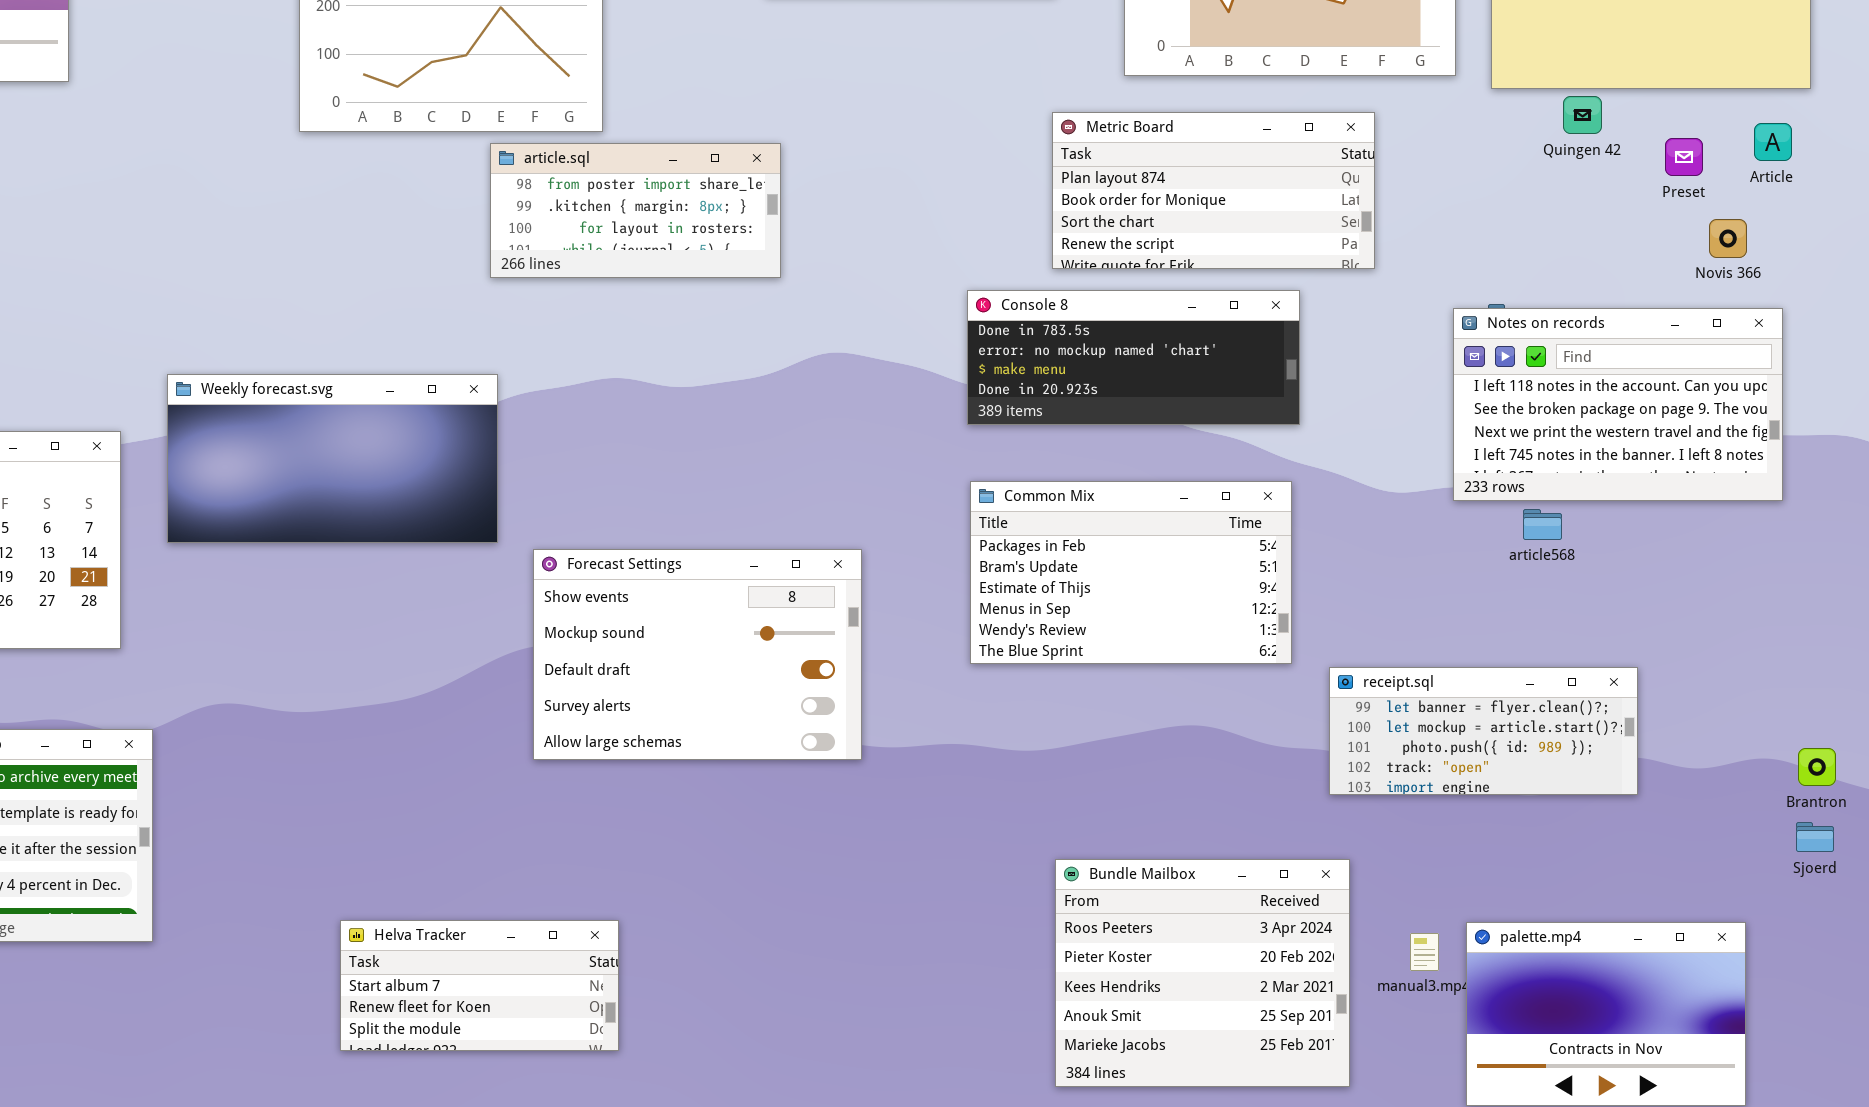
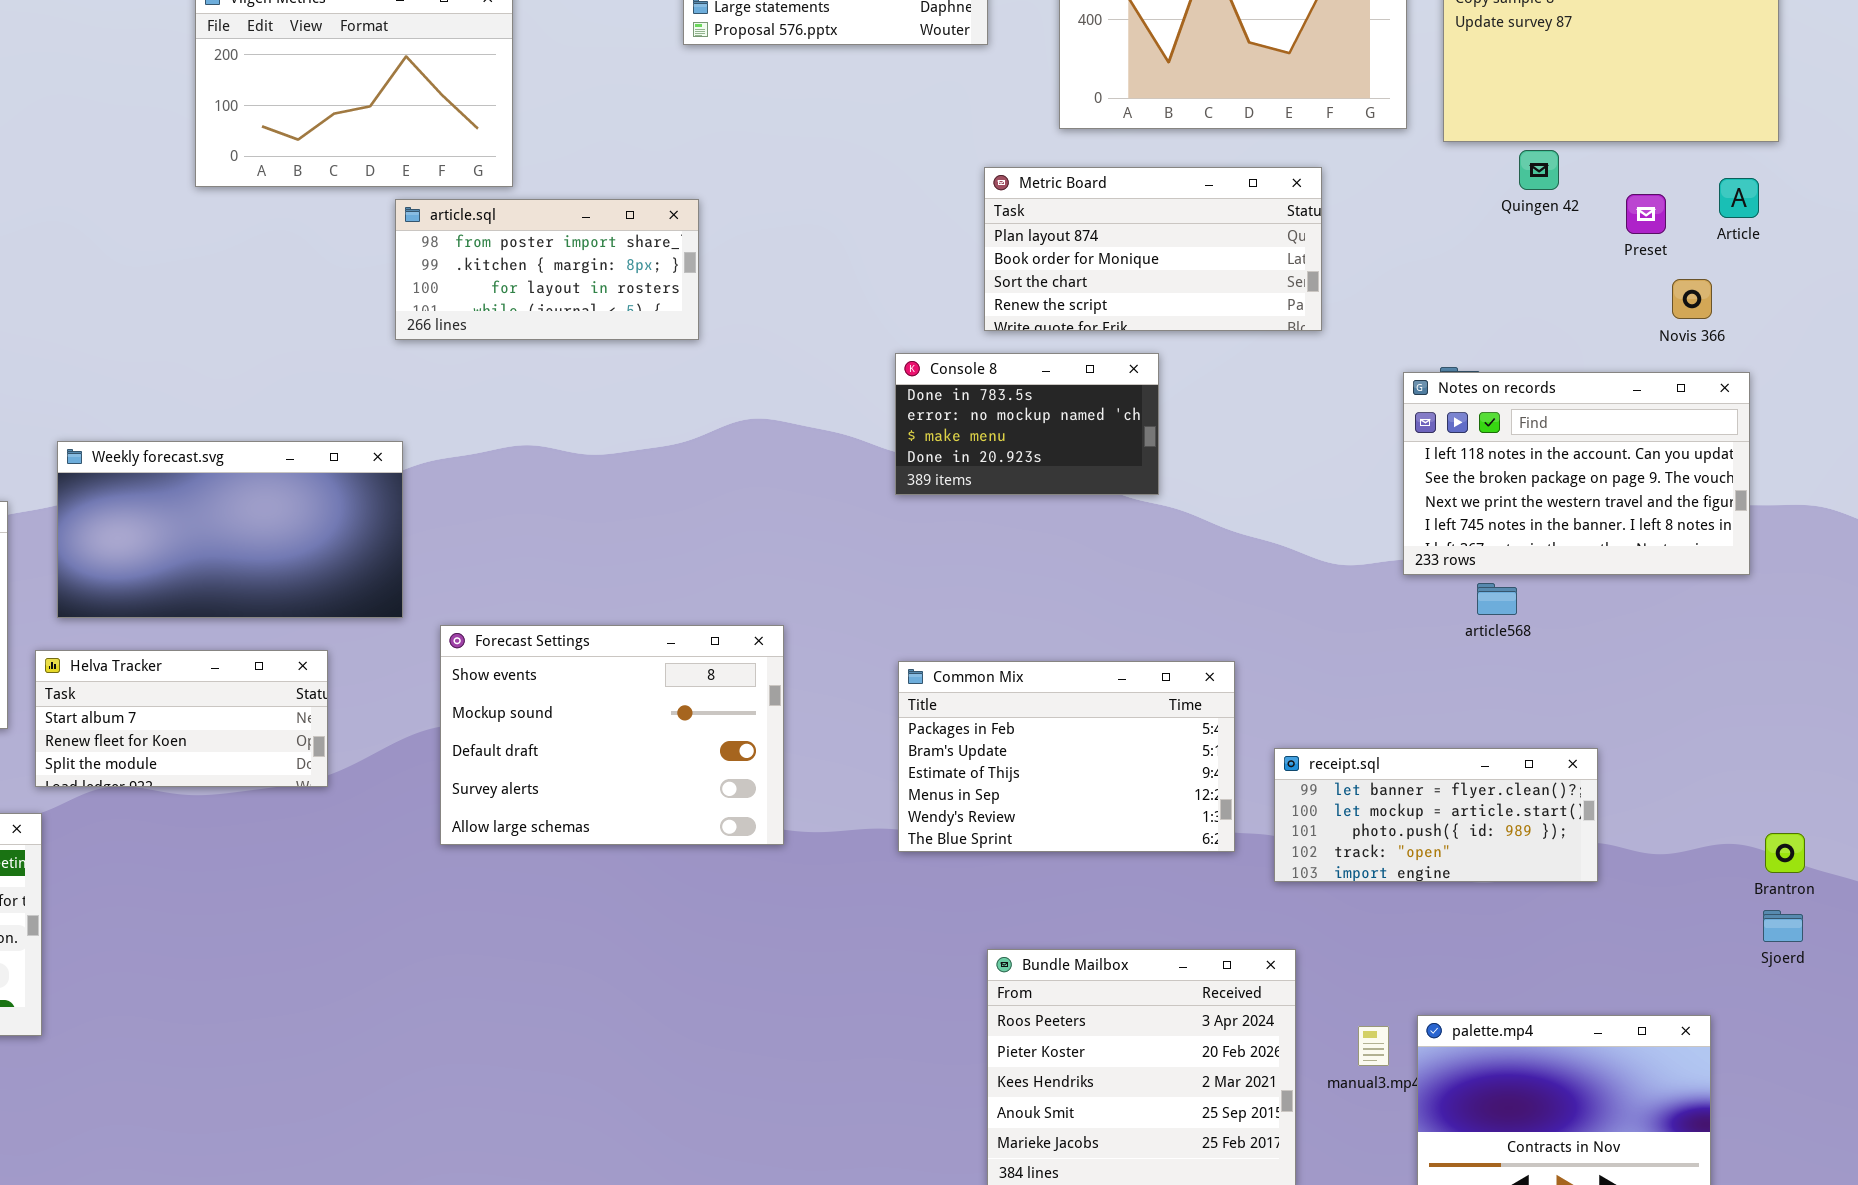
Console 8: [967,290,1300,425] -> [895,353,1159,495], resized
Common Mix: [970,481,1292,664] -> [898,661,1235,852], moved
Helva Tracker: [340,920,619,1051] -> [35,650,328,787], moved

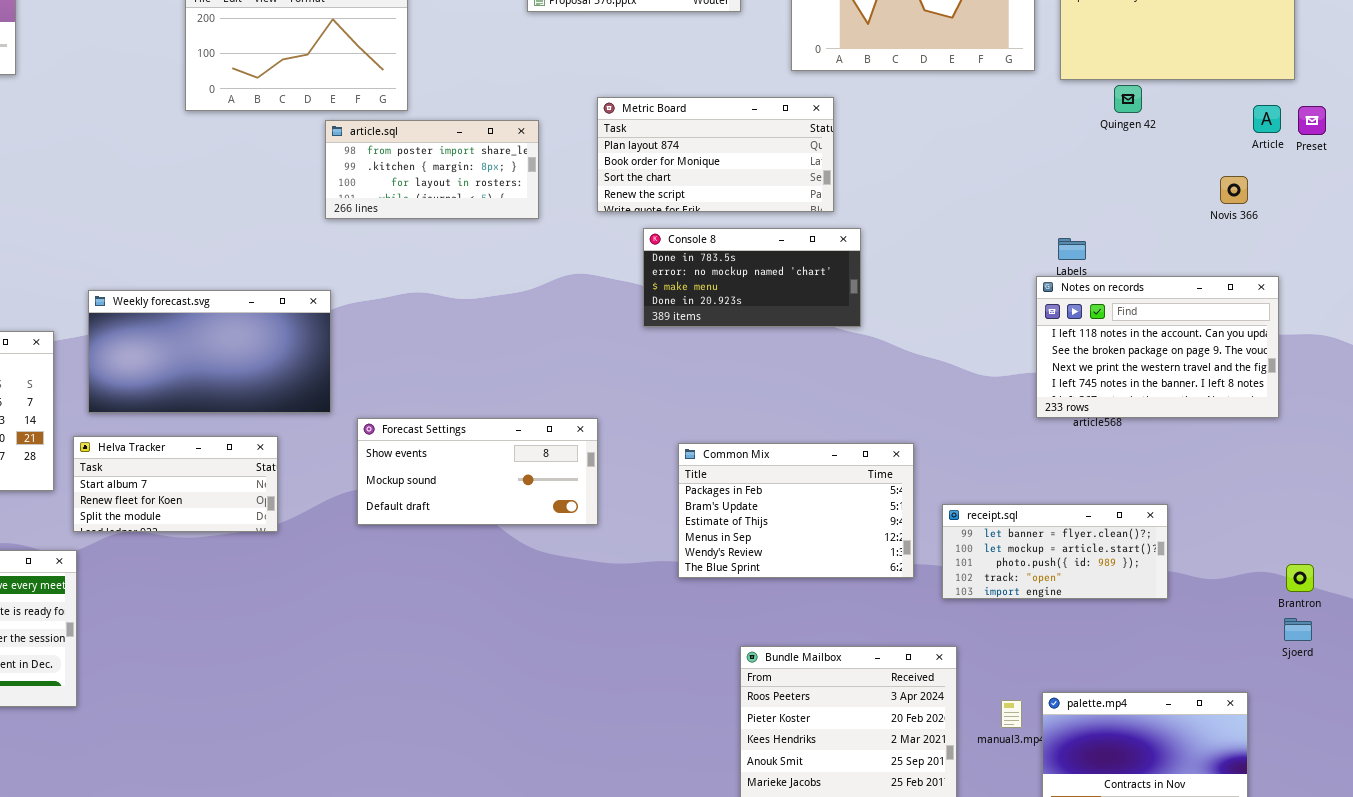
Metric Board: [984,167,1322,331] -> [597,97,834,212], moved
Preset: [1626,194,1666,234] -> [1298,106,1326,135], moved
Console 8: [895,353,1159,495] -> [643,228,861,327], resized
Notes on records: [1403,372,1750,575] -> [1036,276,1279,418], moved
Forecast Settings: [440,625,784,845] -> [357,418,598,525], resized

